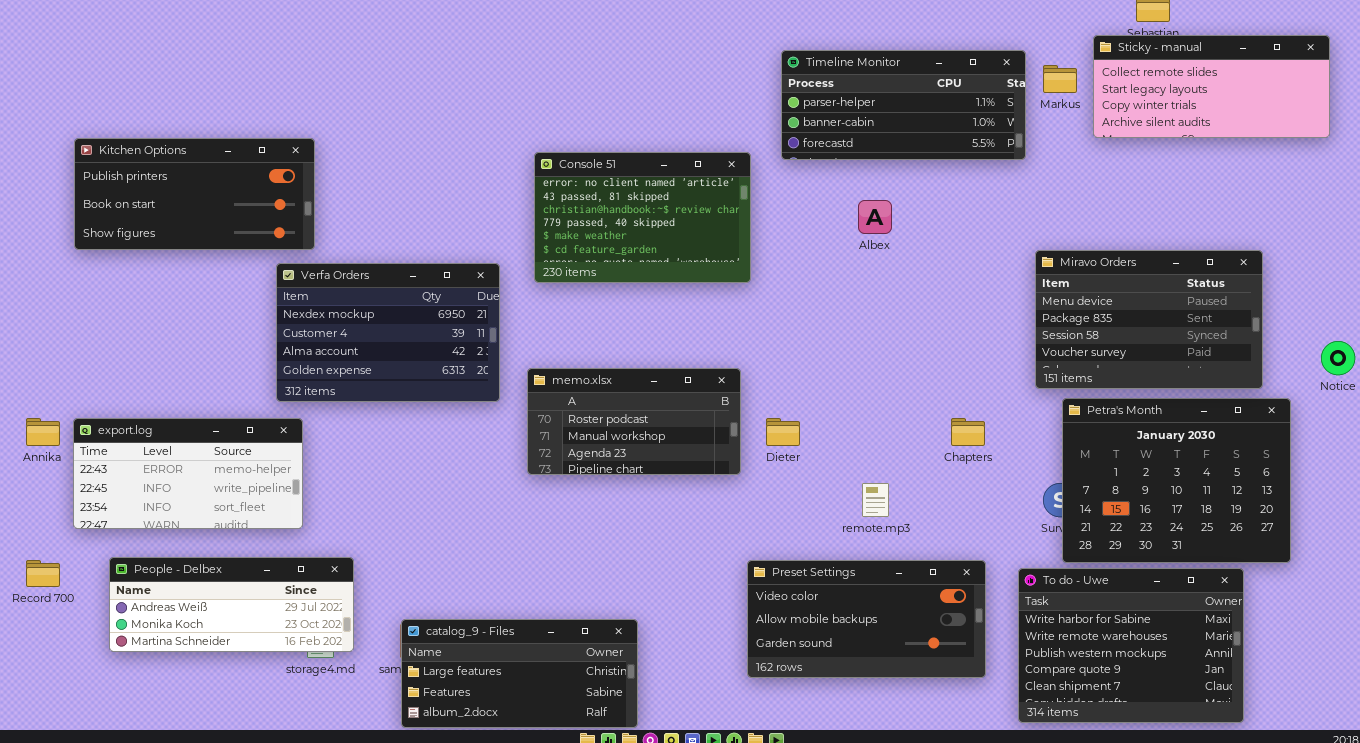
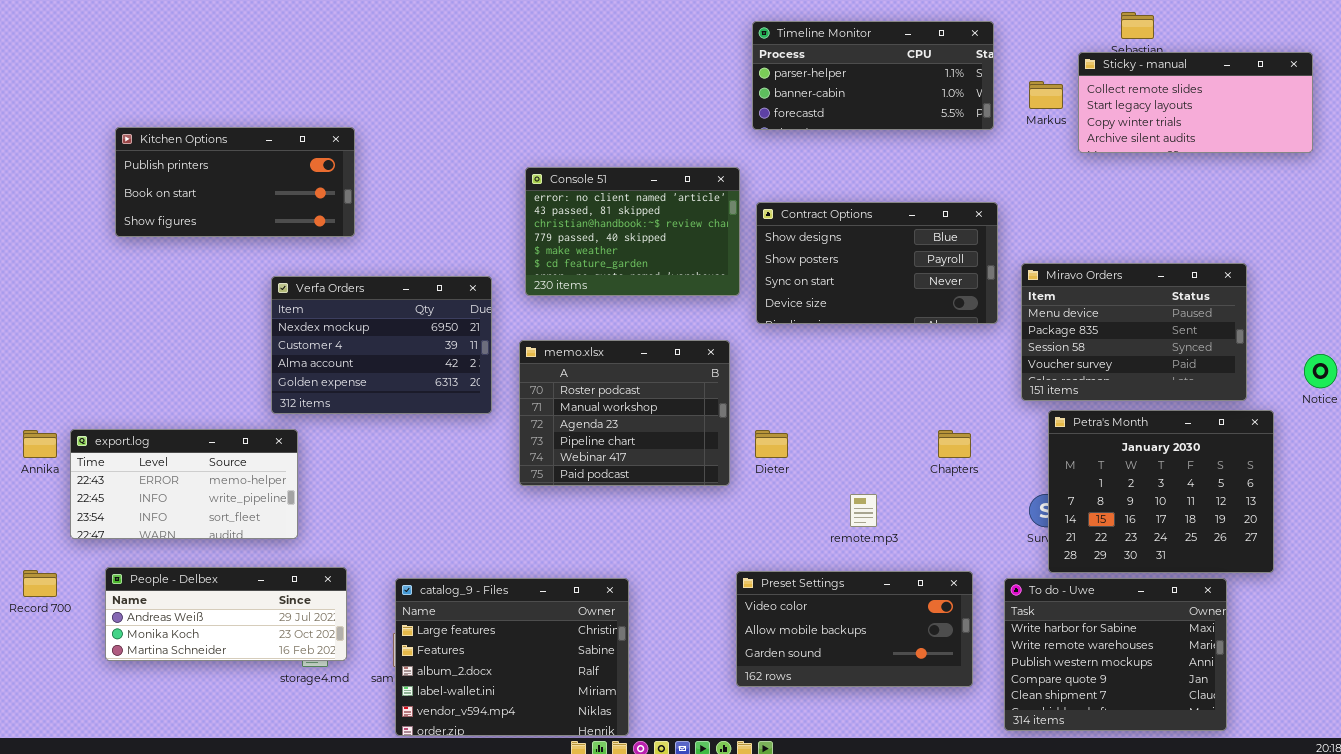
Timeline Monitor: [781,50,1026,160] -> [752,21,994,130], moved
Kitchen Options: [74,138,315,250] -> [115,127,355,237], moved
Contract Options: none -> [756,202,998,324], opened
memo.xlsx: [527,368,741,475] -> [519,340,730,486], resized
catalog_9 - Files: [401,619,638,728] -> [395,578,629,736], resized

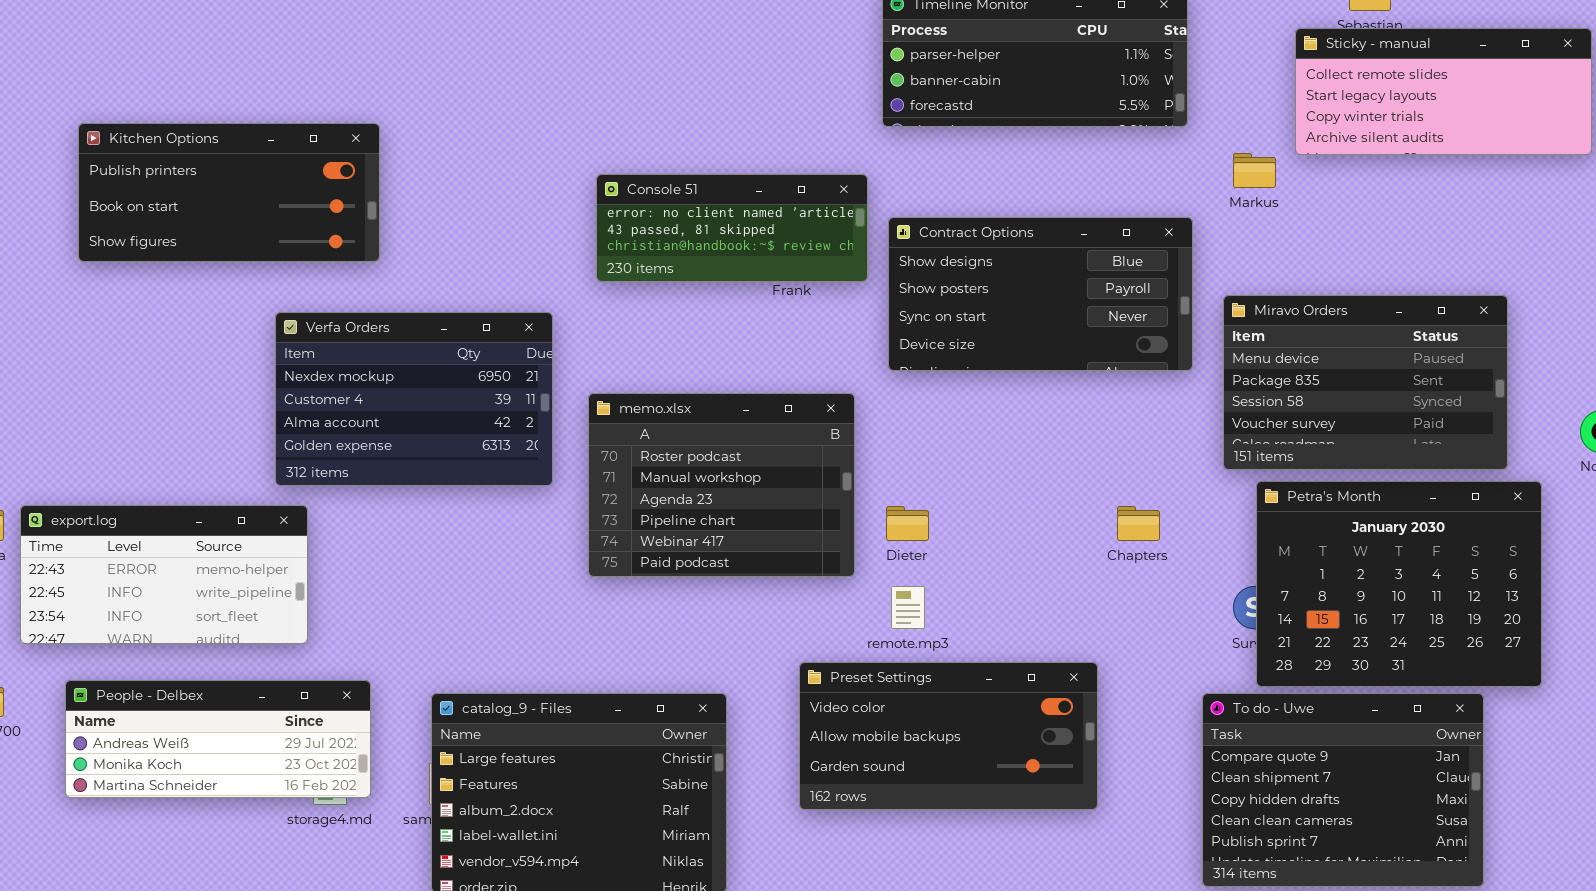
Markus: [1029,81,1063,109] -> [1233,153,1276,188], moved
Console 51: [525,167,740,296] -> [596,174,868,282], resized
remote.mp3: [850,494,877,527] -> [891,586,925,629], moved
Preset Settings: [736,571,973,687] -> [799,662,1098,810], moved
To do - Uwe: [1004,578,1227,731] -> [1202,693,1484,887], scrolled down 3 rows

